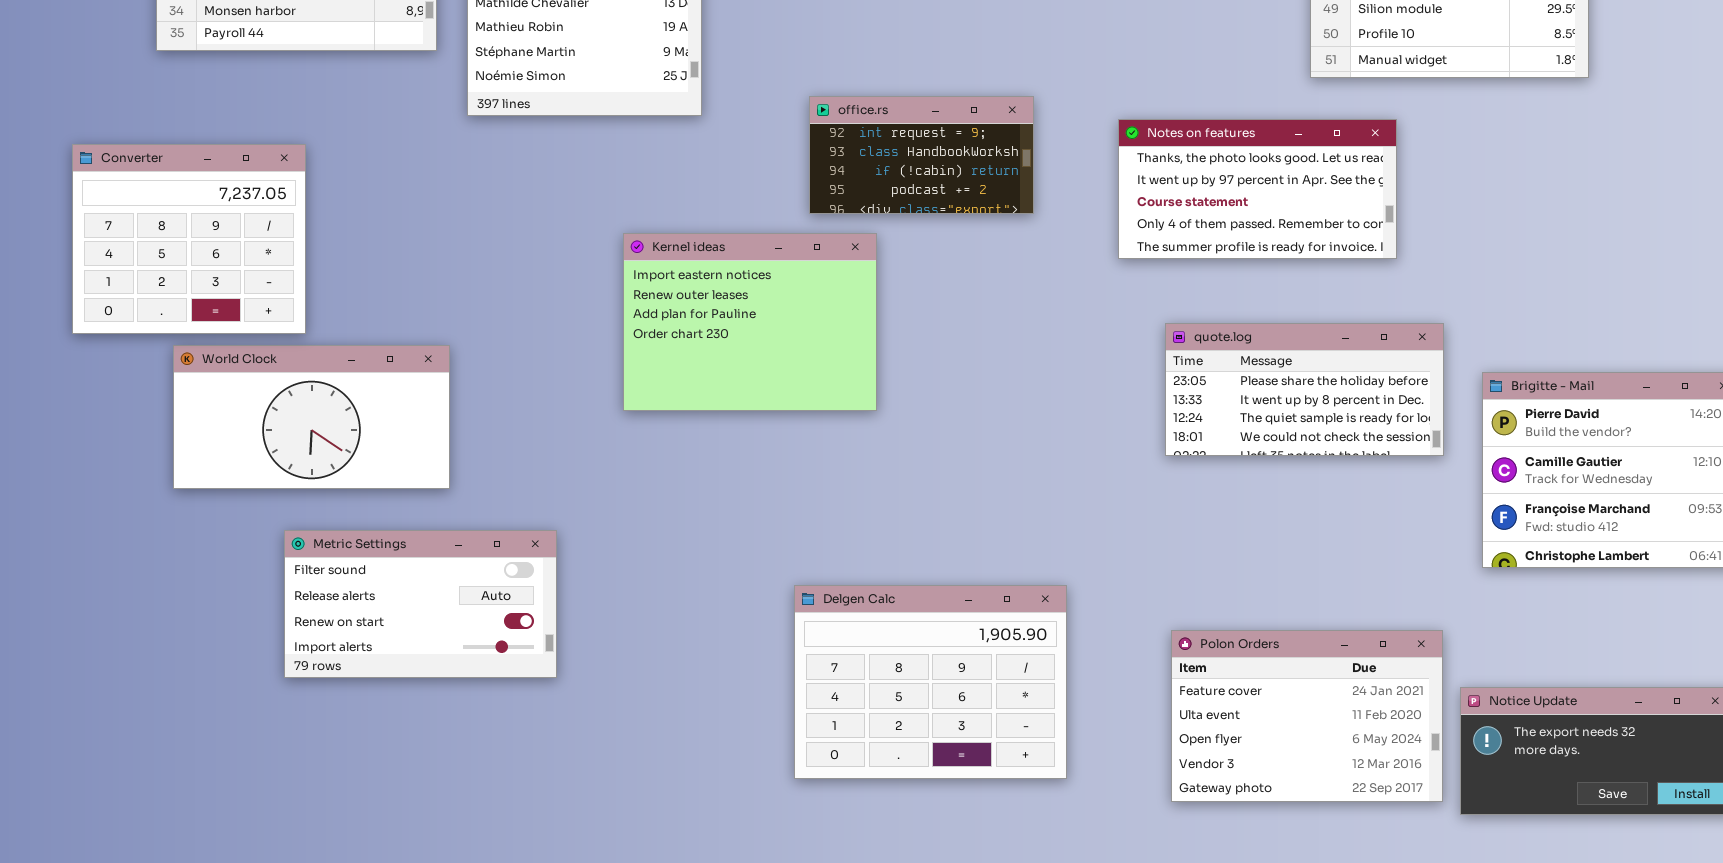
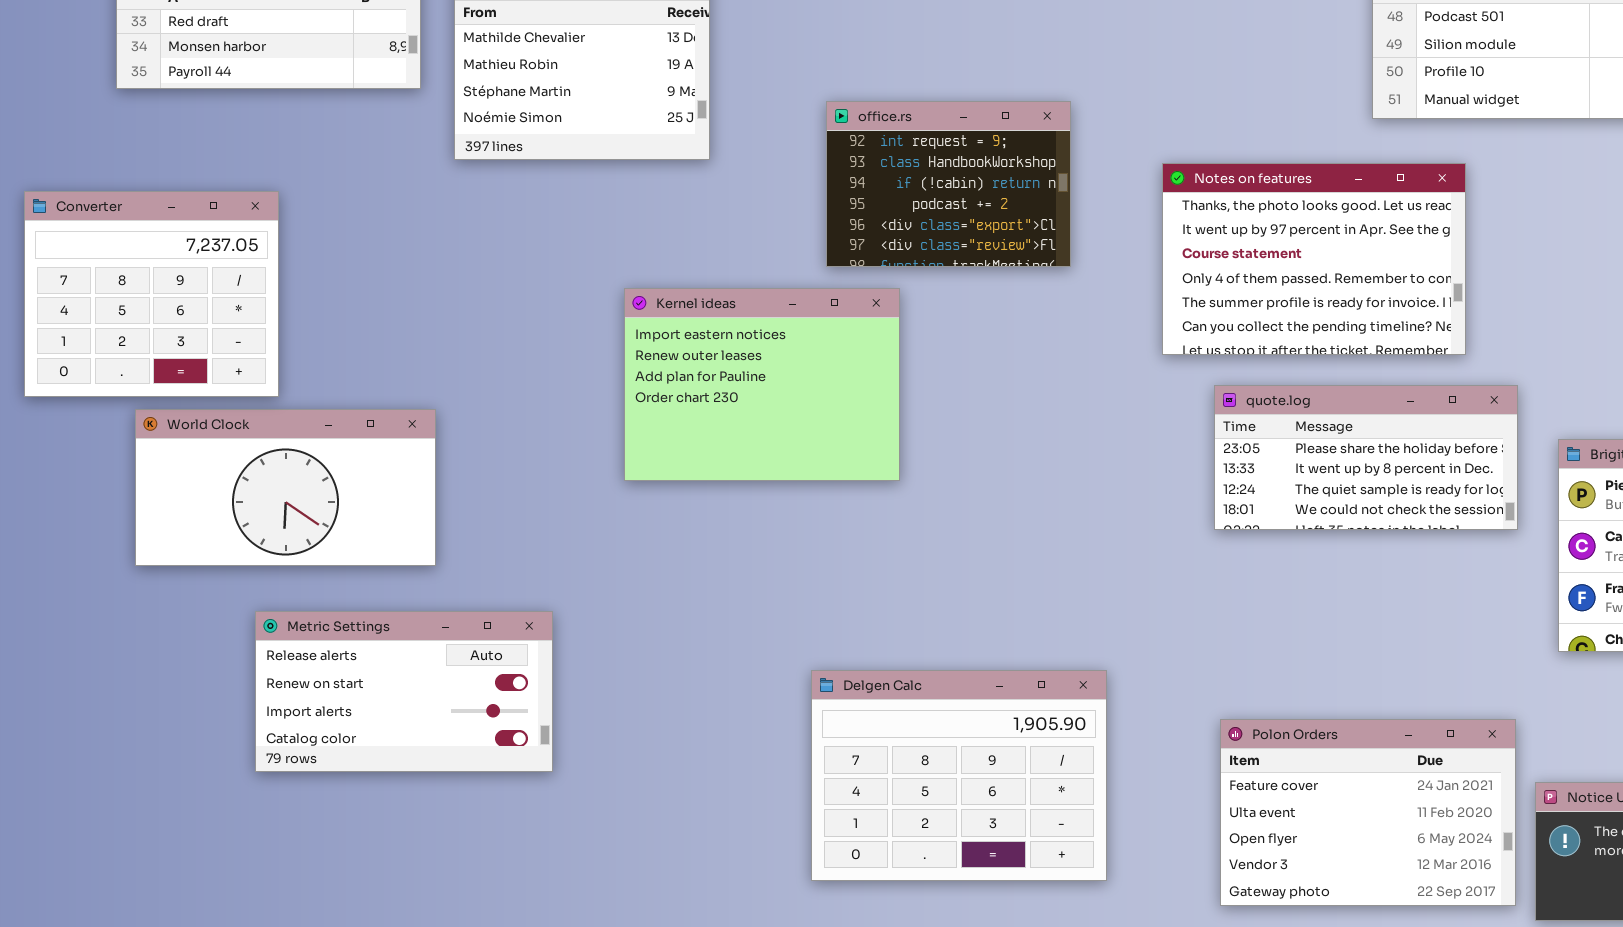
office.rs: [809,96,1034,214] -> [826,101,1071,267], resized
Notes on features: [1118,119,1397,259] -> [1162,163,1466,355], resized
Metric Settings: [284,530,557,678] -> [255,611,553,772], scrolled down 1 row

